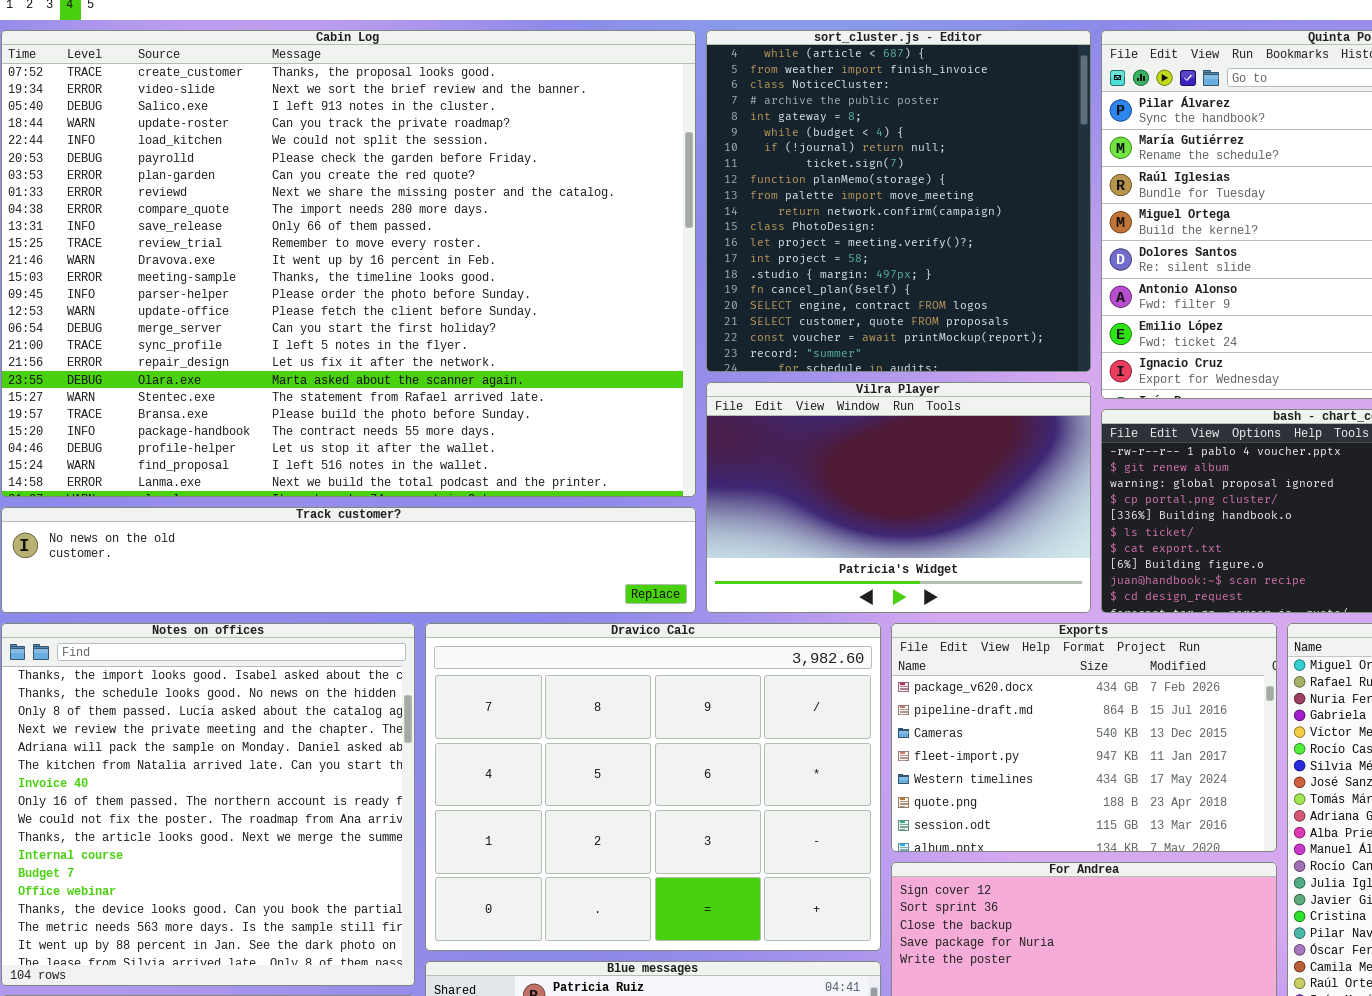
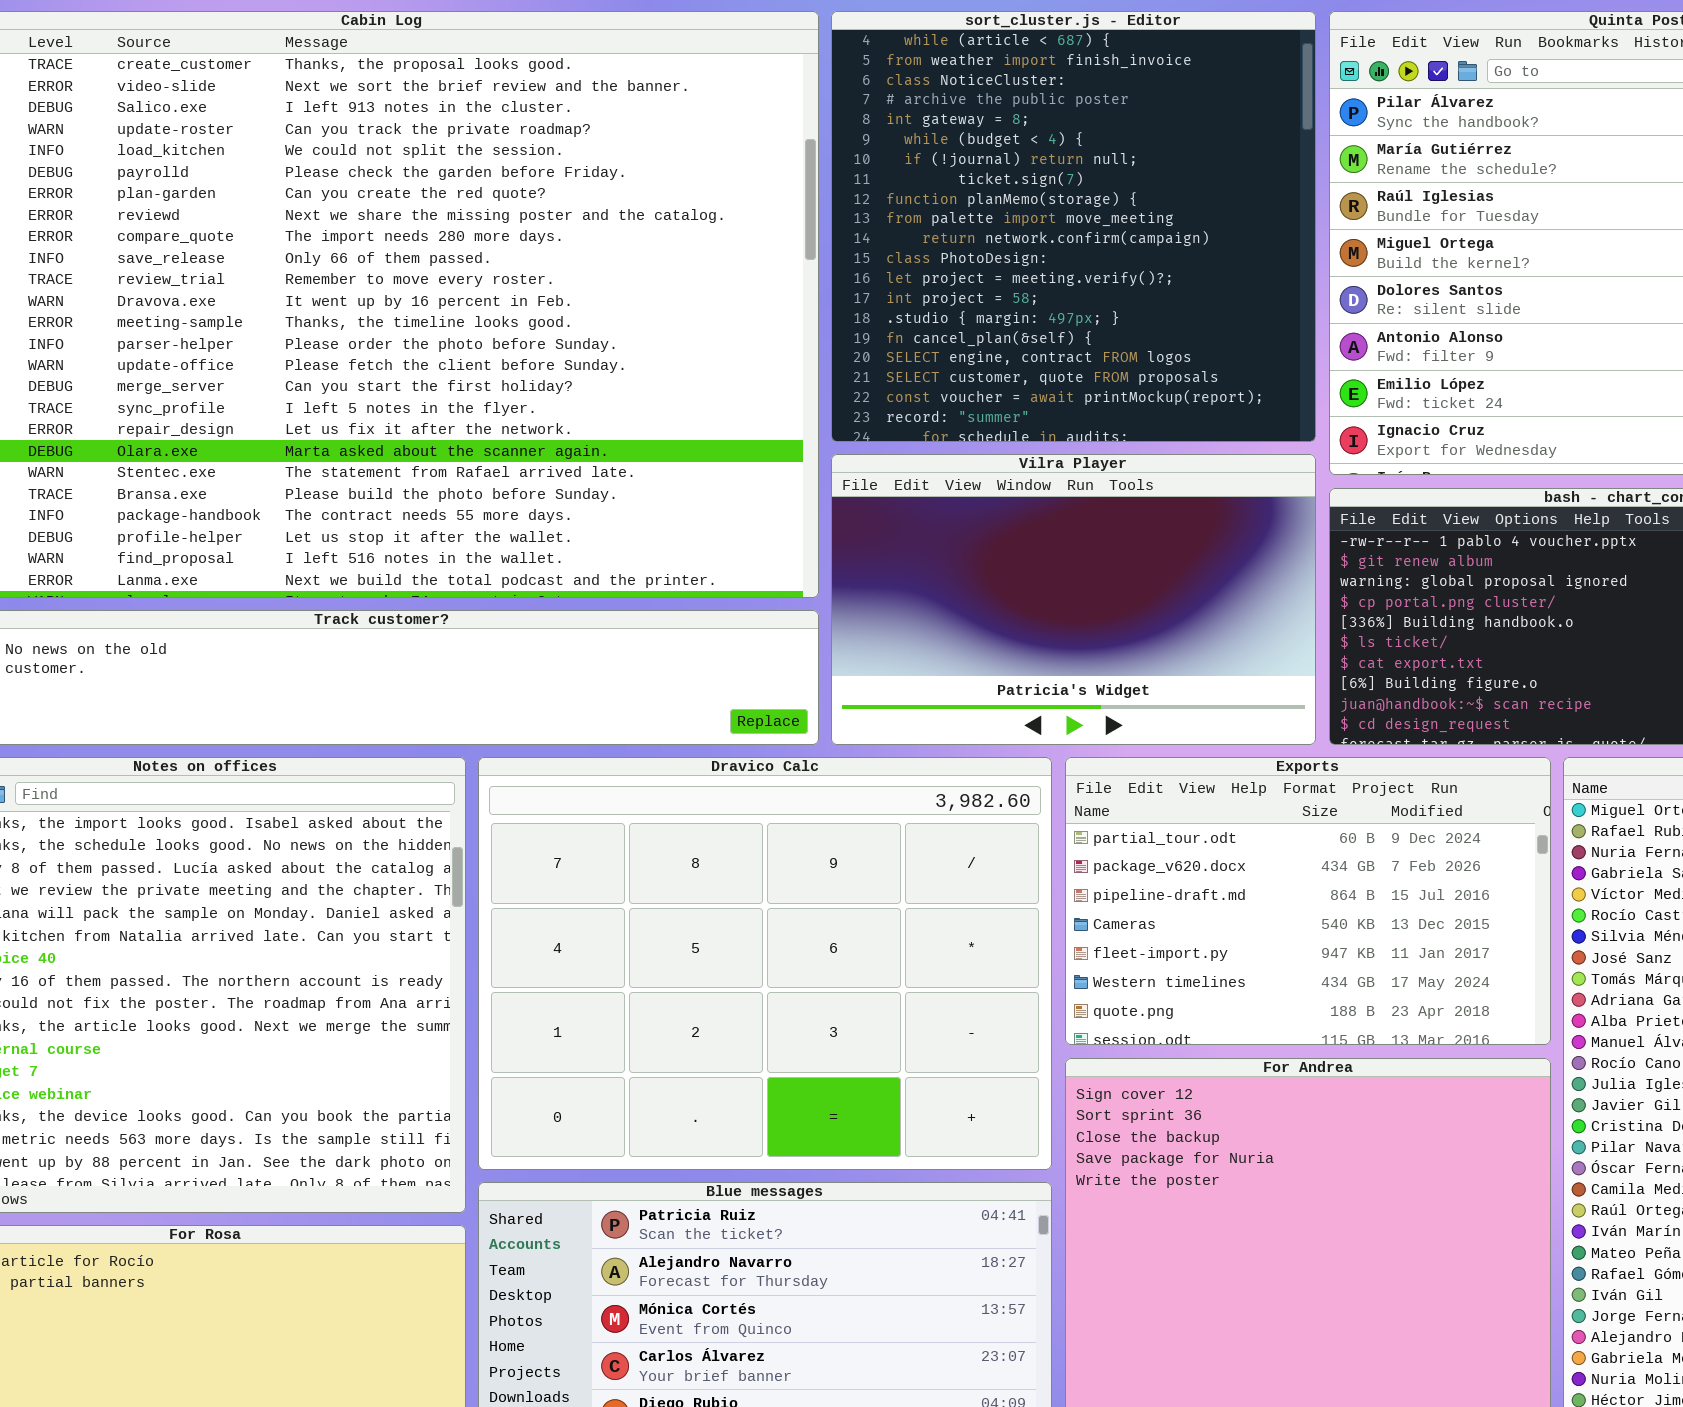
Exports: [891,623,1277,852] -> [1065,757,1551,1045], scrolled up 1 row

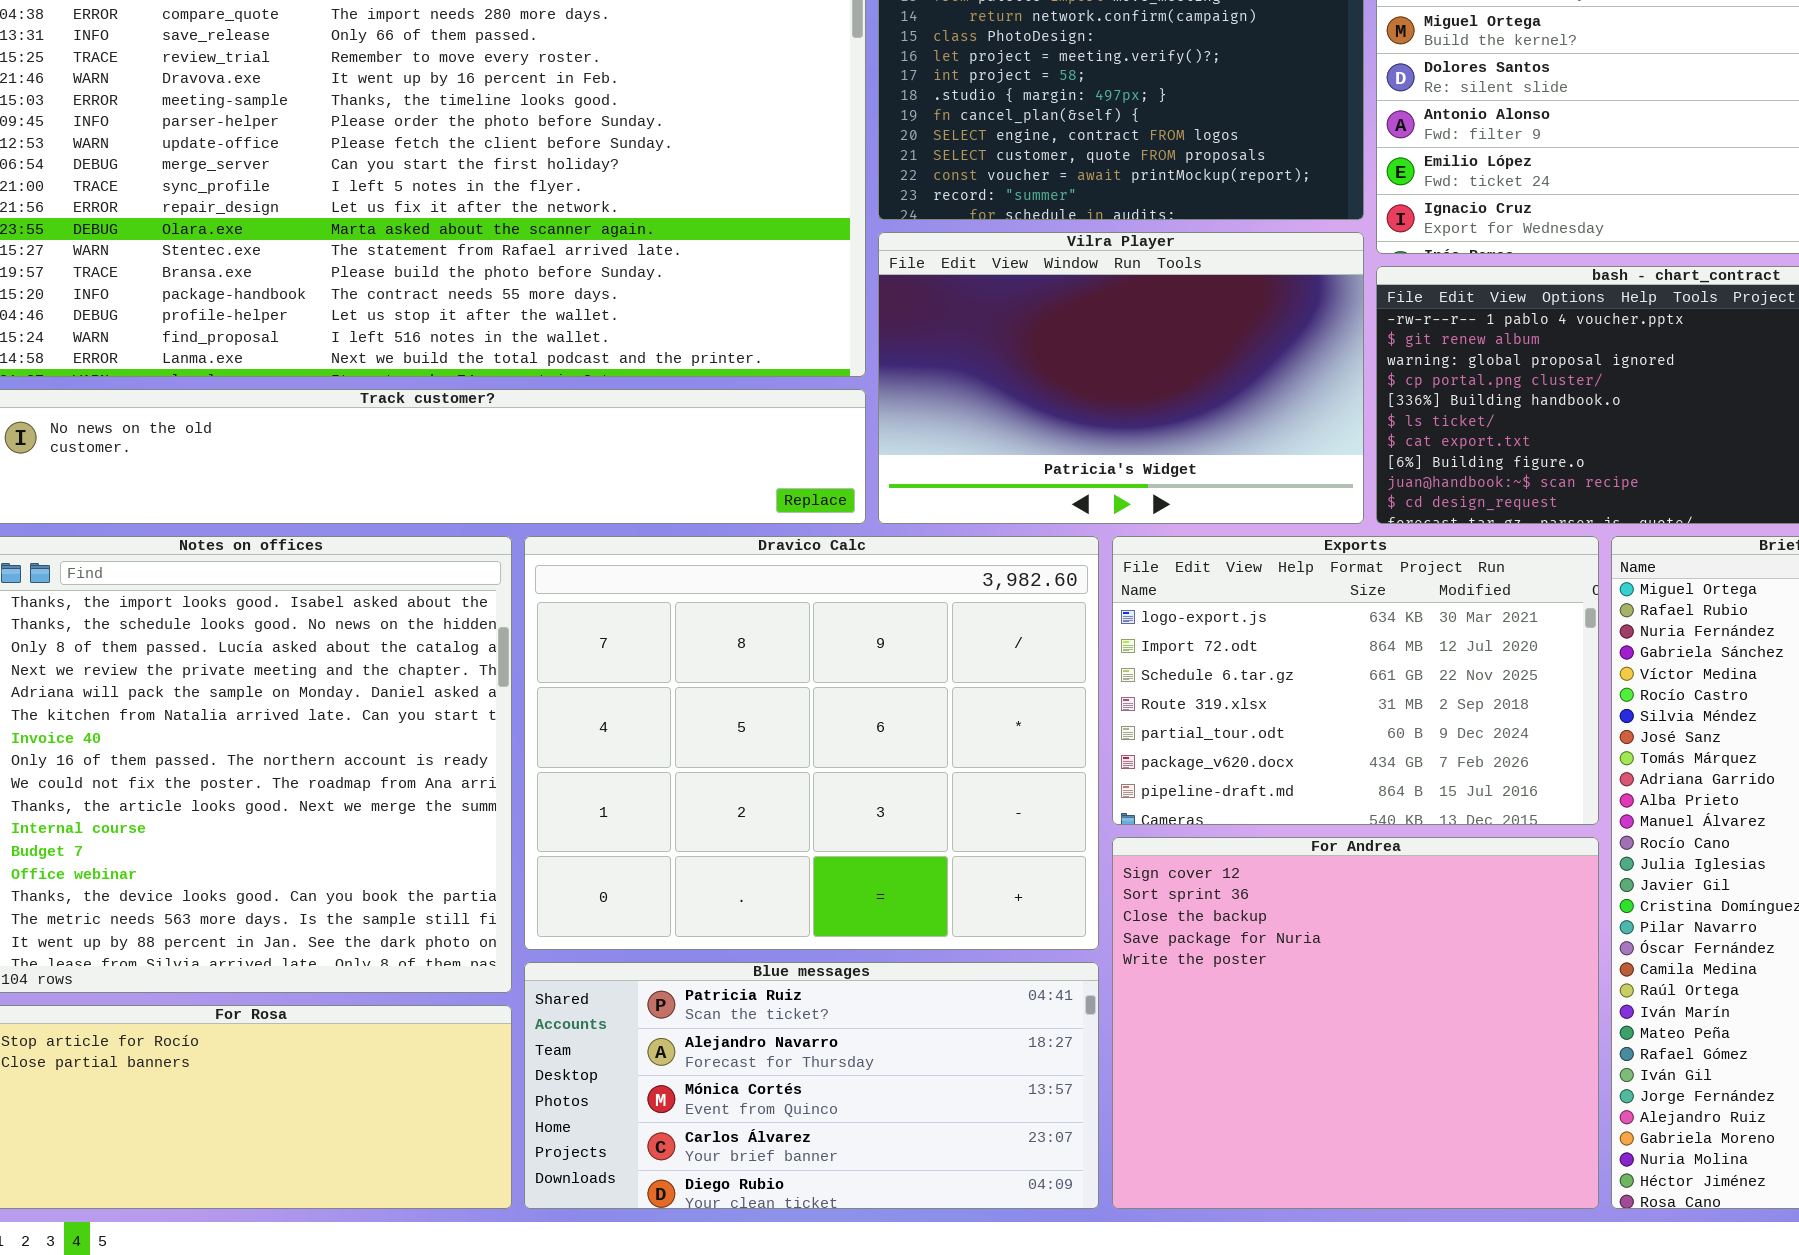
Exports: [1065,757,1551,1045] -> [1112,536,1599,825], scrolled up 4 rows

